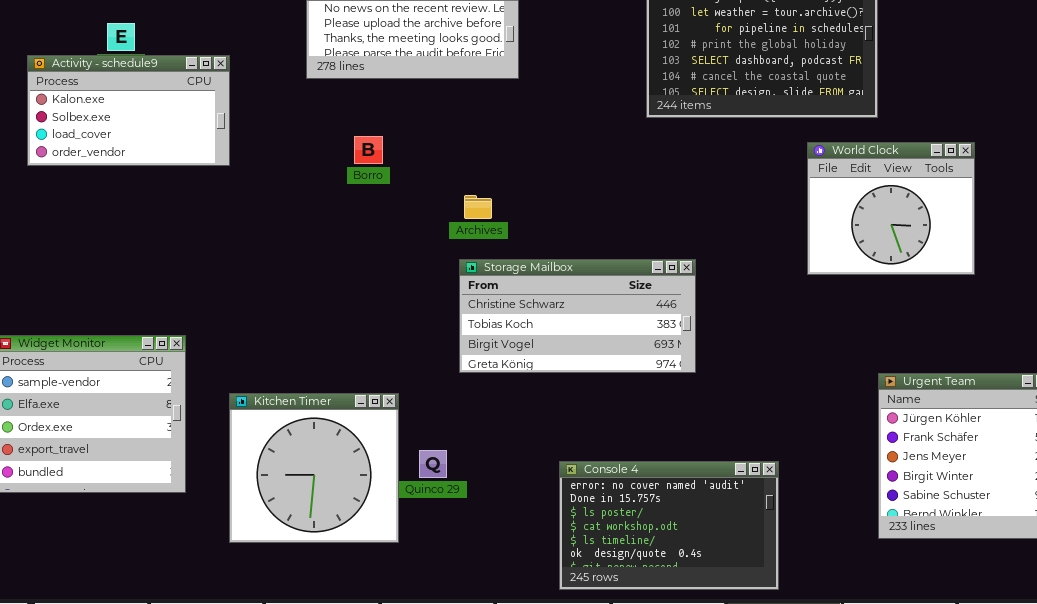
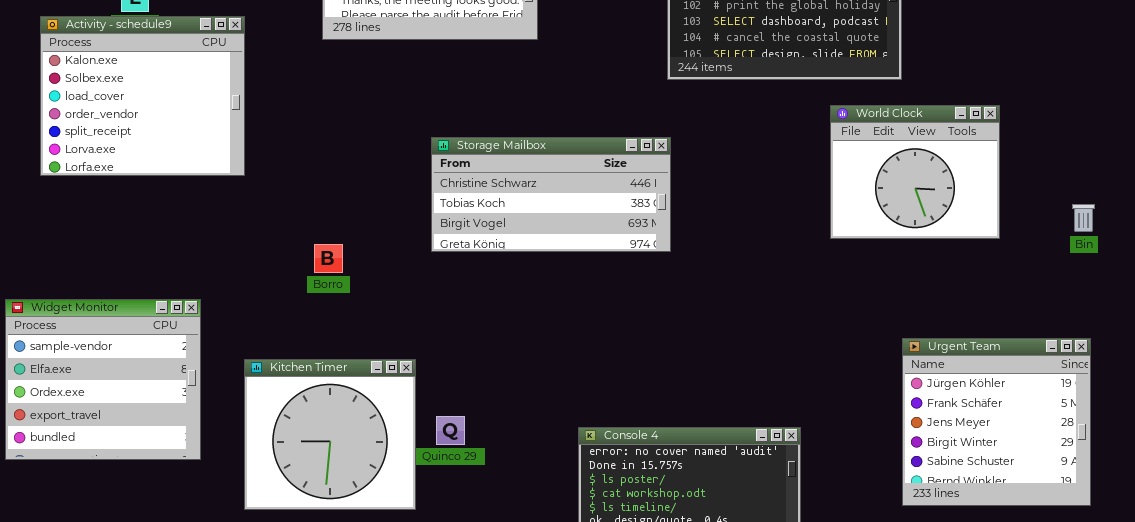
Activity - schedule9: [27,55,230,166] -> [40,16,245,176], resized
Borro: [354,136,383,164] -> [314,244,343,273], moved
Storage Mailbox: [459,259,696,373] -> [431,137,671,252], moved

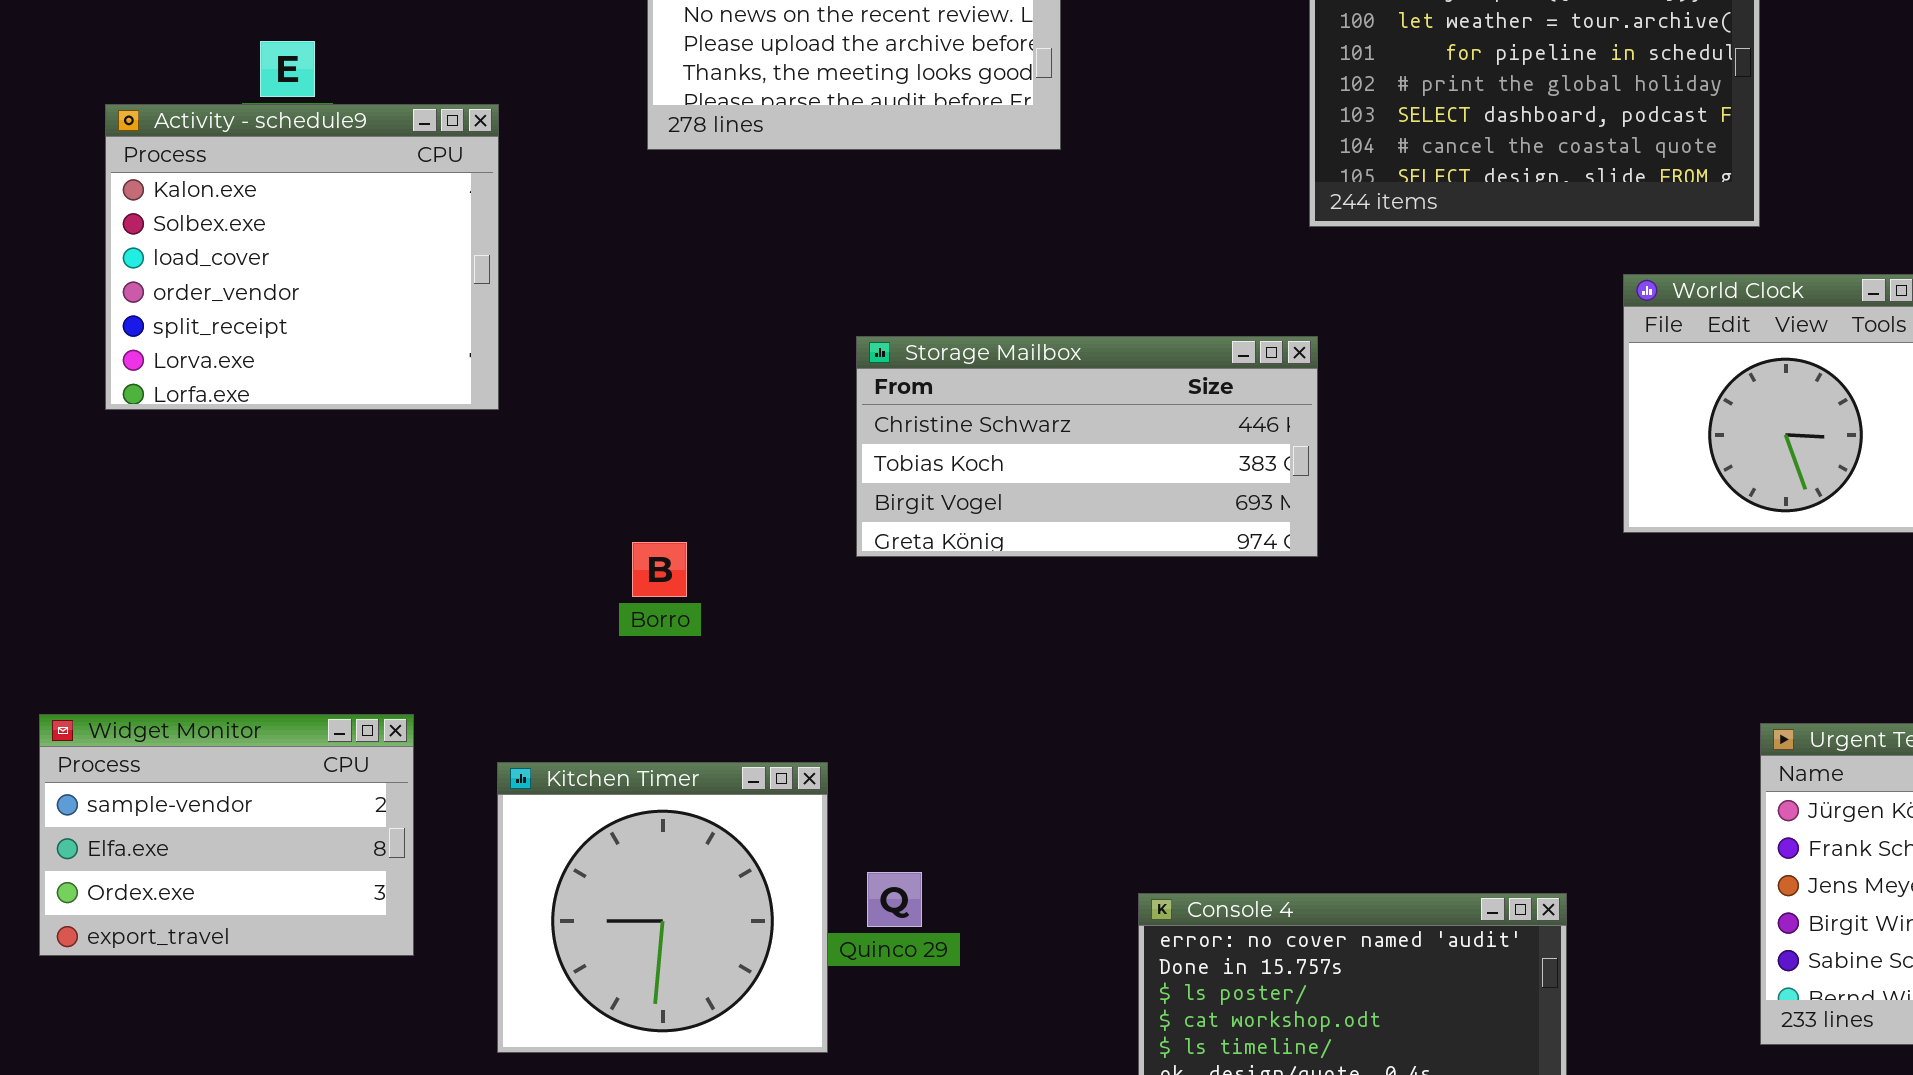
Widget Monitor: [5,299,201,460] -> [39,714,414,956], resized

